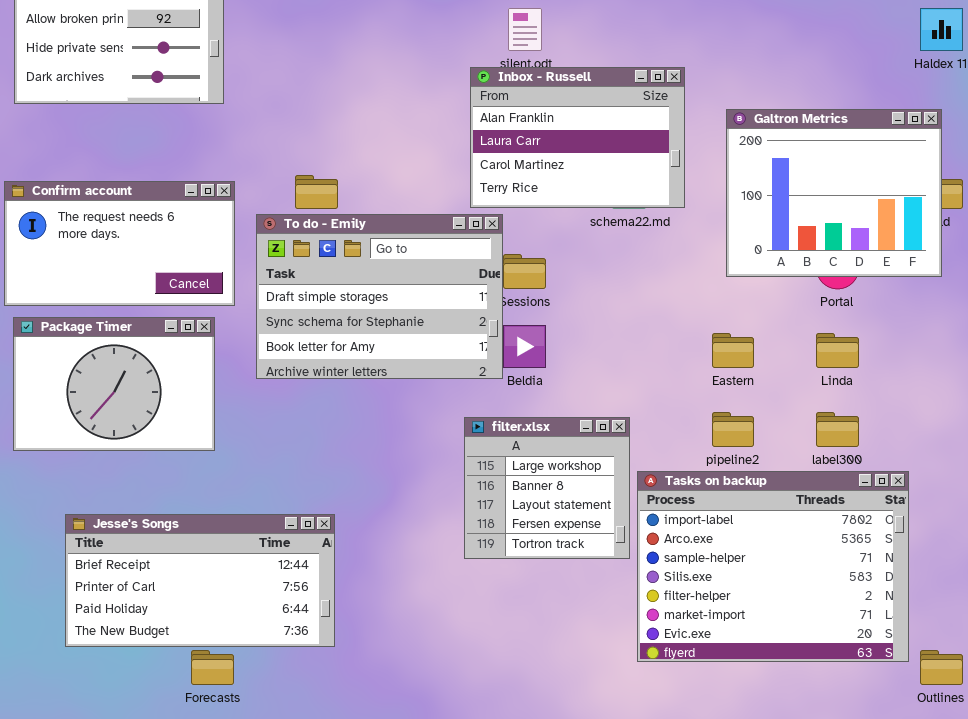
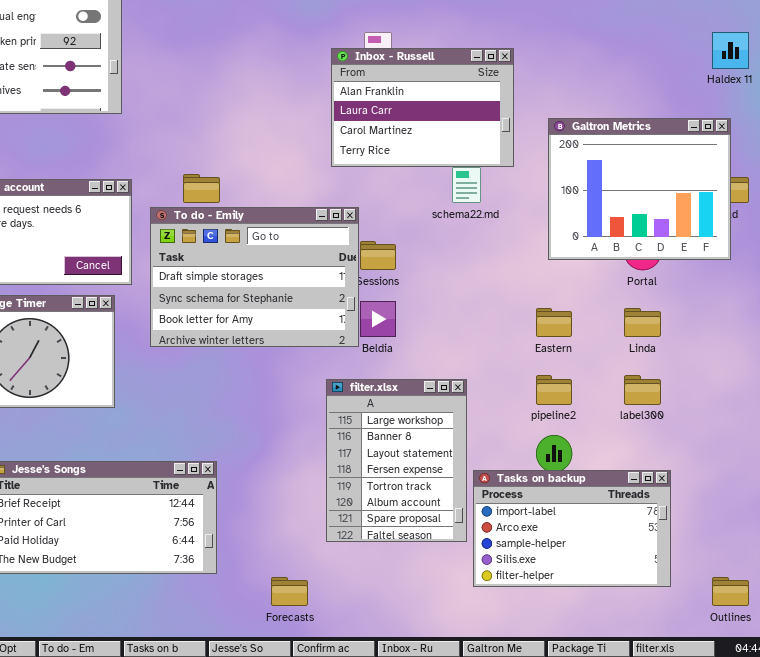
Inbox - Russell: [470,67,685,208] -> [331,48,514,167], moved
filter.xlsx: [464,417,630,559] -> [326,379,467,542], resized
Tasks on backup: [637,471,909,662] -> [473,470,671,587], resized
Forecasts: [191,650,234,685] -> [271,577,308,606], moved

